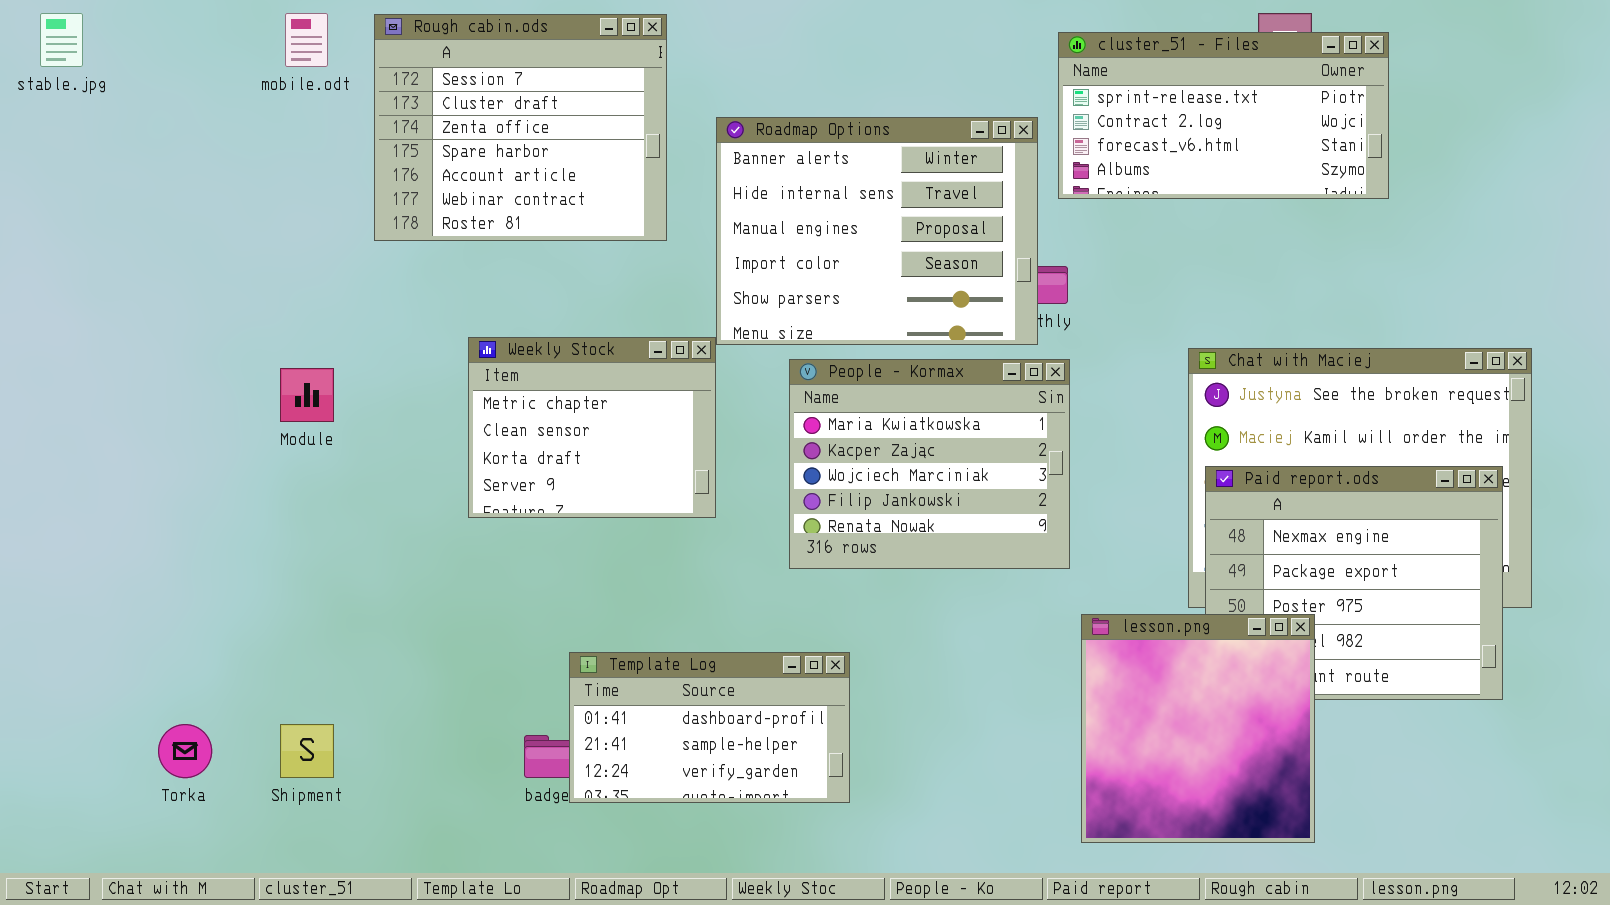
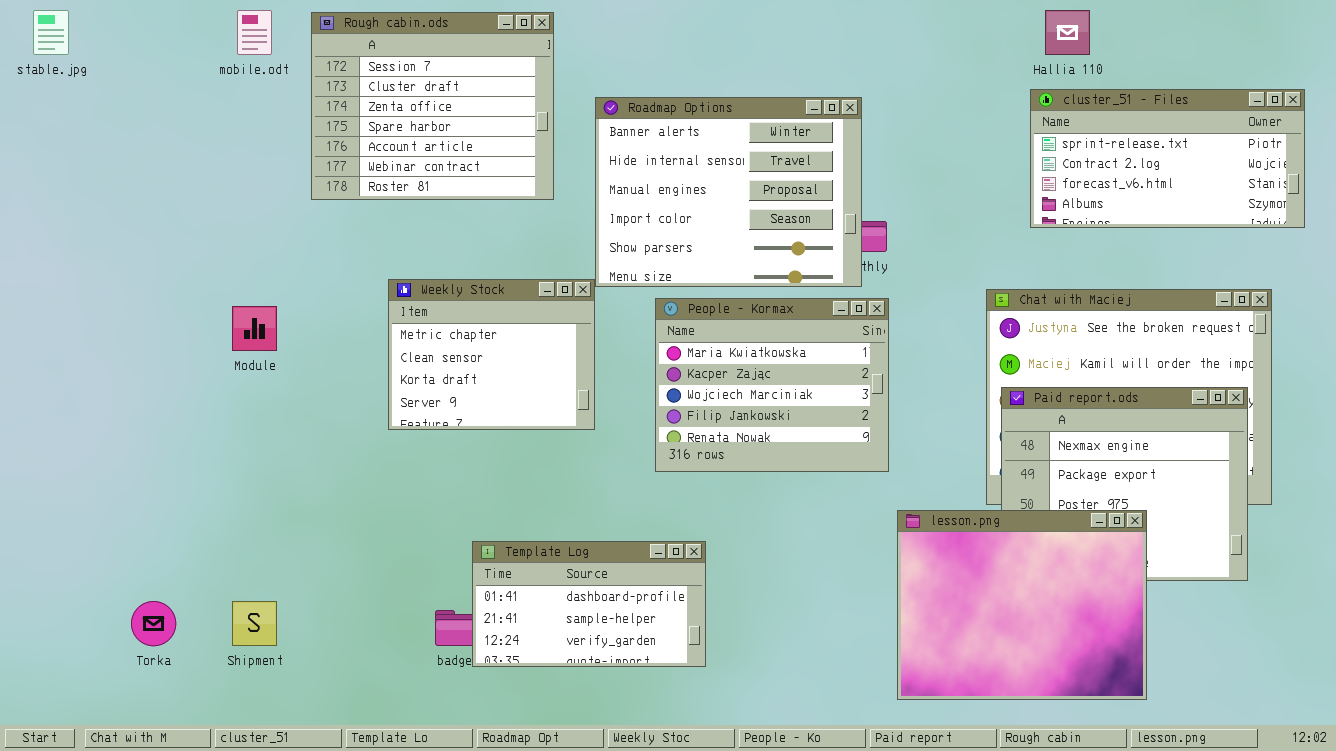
cluster_51 - Files: [1058,32,1389,199] -> [1030,89,1305,228], moved
lesson.png: [1081,614,1315,843] -> [897,510,1147,700], resized

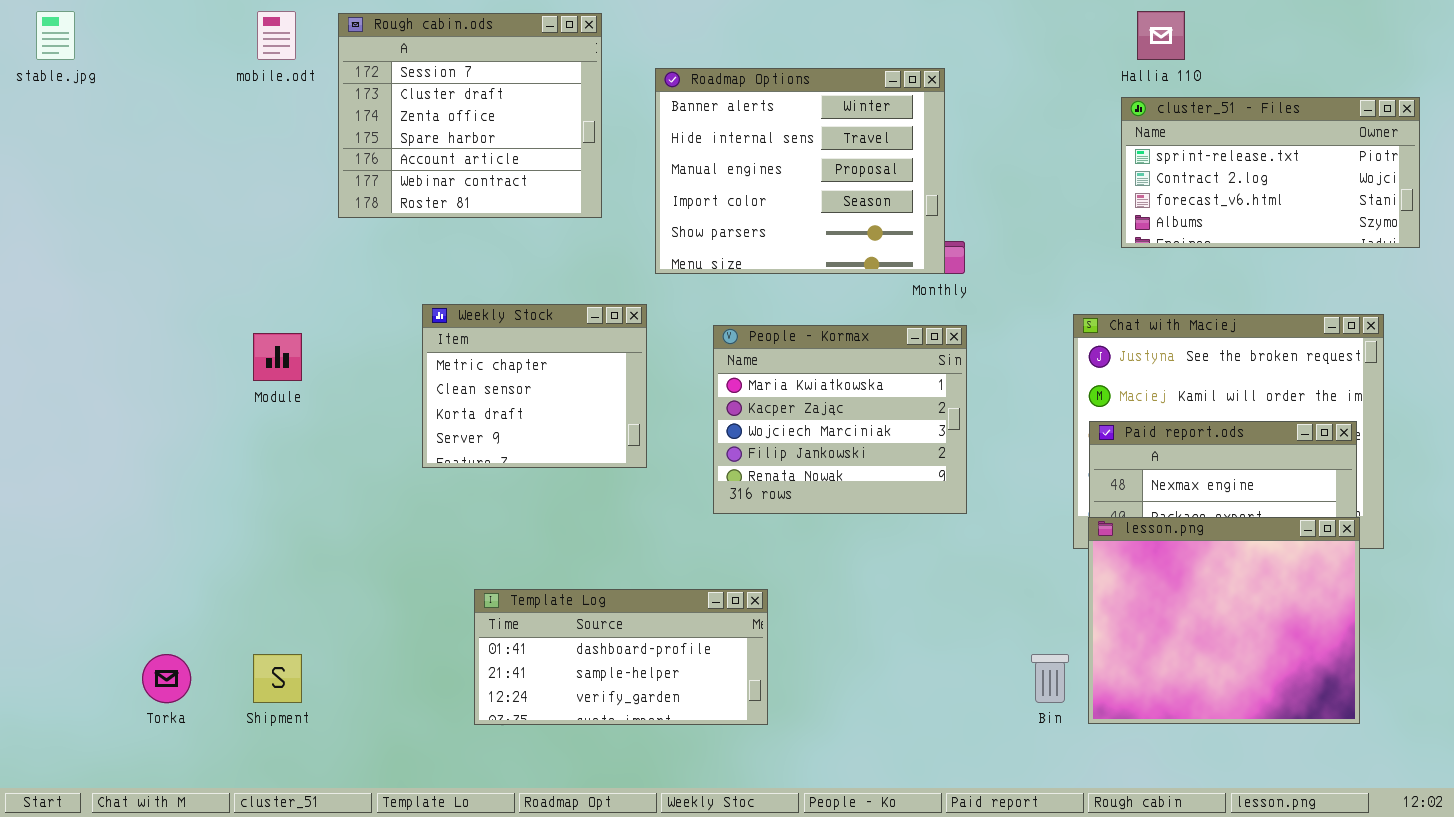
Roadmap Options: [595,97,862,287] -> [655,68,945,274], moved
lesson.png: [897,510,1147,700] -> [1088,517,1360,724], moved
Template Log: [472,541,706,667] -> [474,589,768,725], resized

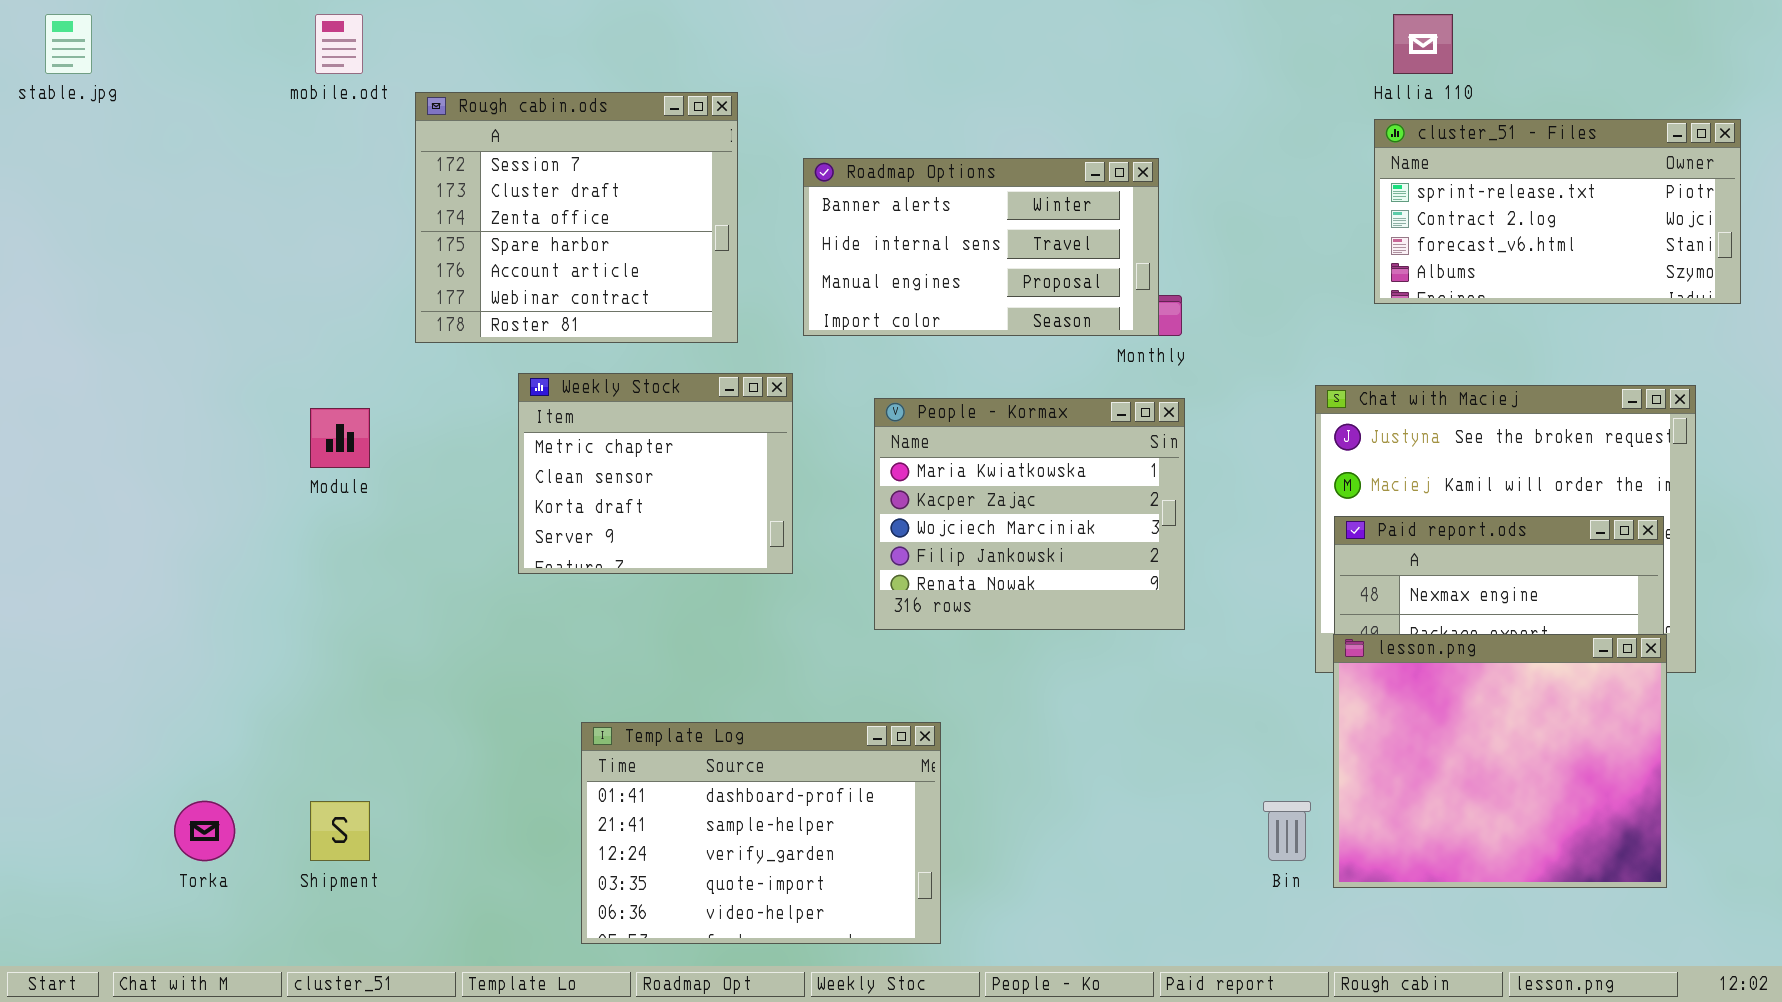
Rough cabin.ods: [338,13,602,218] -> [415,92,738,343], moved
Roadmap Options: [655,68,945,274] -> [803,158,1159,336], resized
Template Log: [474,589,768,725] -> [581,722,941,944], resized

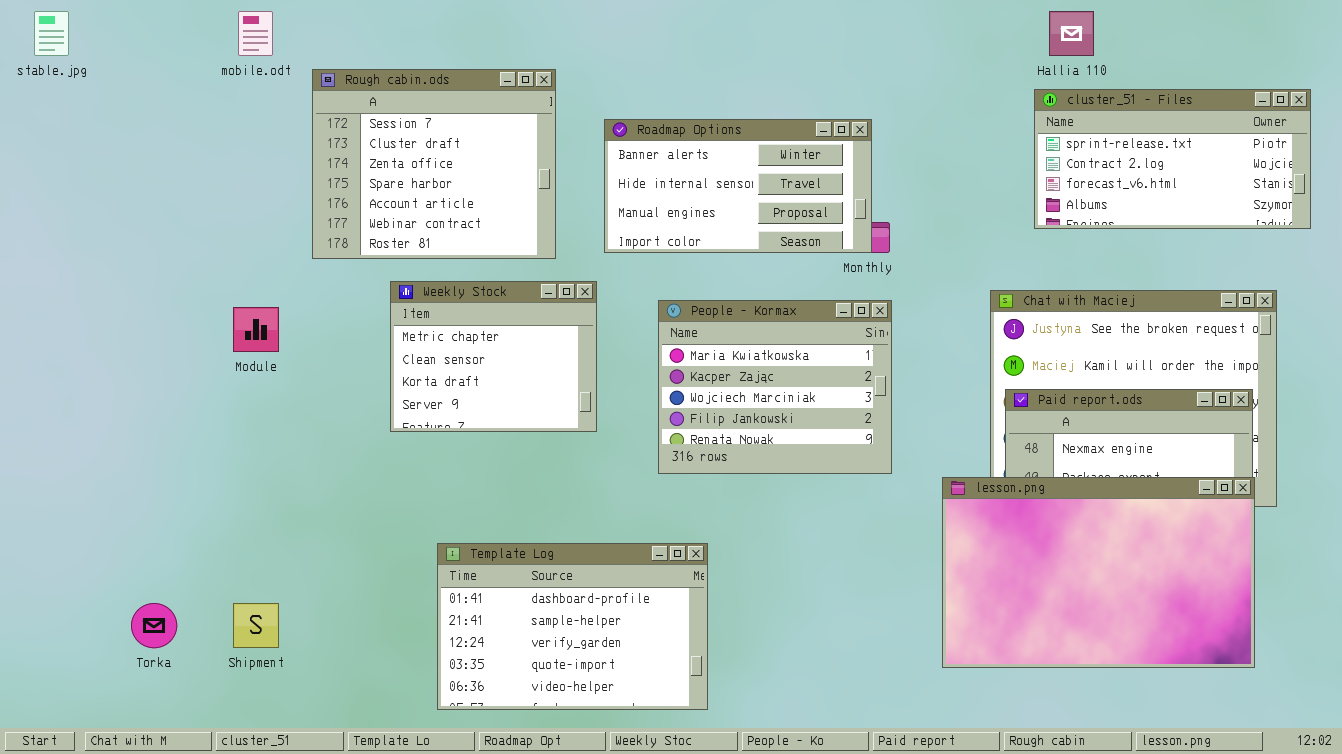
lesson.png: [1333,634,1667,888] -> [942,477,1255,668], resized

